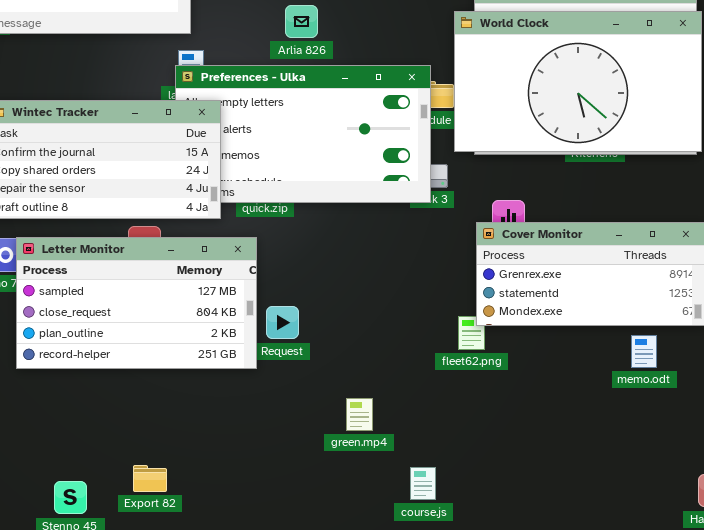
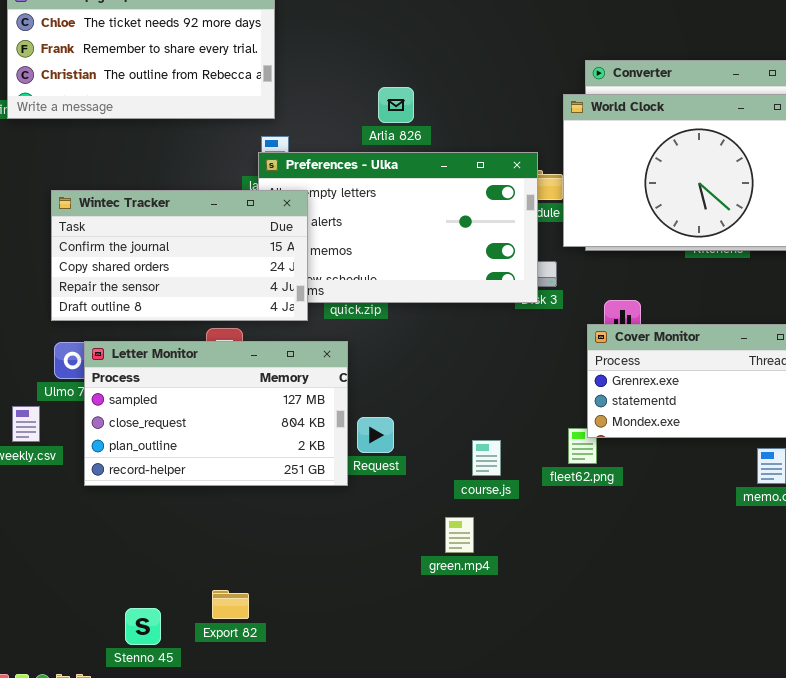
course.js: [410,467,436,500] -> [472,440,501,476], moved

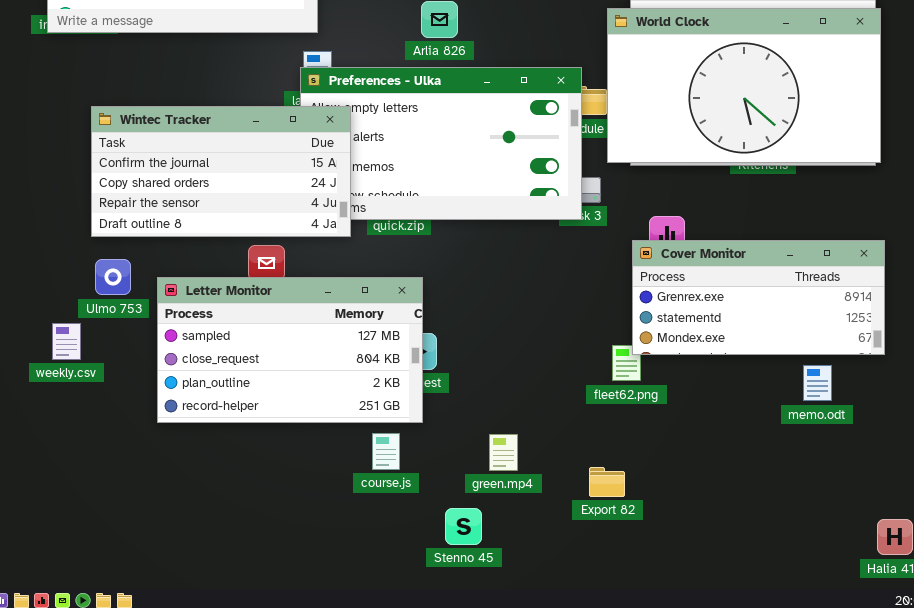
Letter Monitor: [84,341,348,486] -> [157,277,423,423], moved
course.js: [472,440,501,476] -> [372,433,400,470], moved
Export 82: [212,590,249,619] -> [589,467,625,497], moved
Stenno 45: [125,608,161,645] -> [445,508,482,545], moved

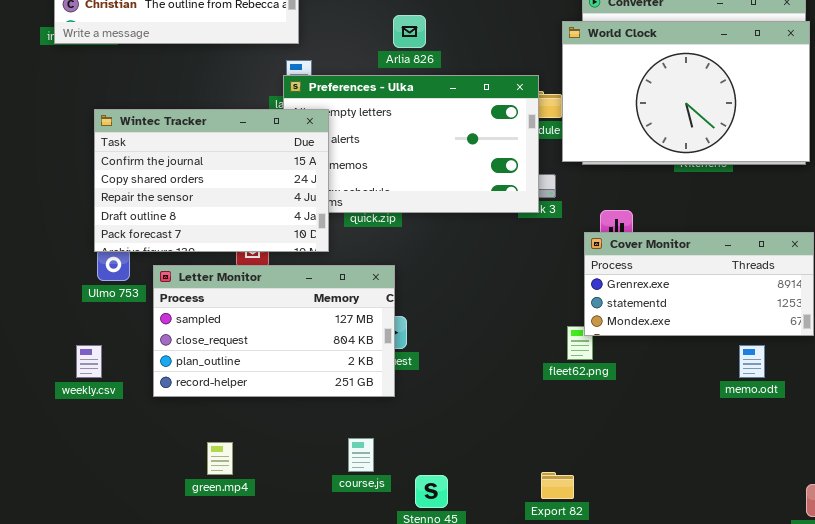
Wintec Tracker: [91,106,351,237] -> [94,109,329,252], resized
weekly.csv: [52,323,81,360] -> [76,345,102,378], moved
course.js: [372,433,400,470] -> [348,438,374,472], moved
green.mp4: [489,434,518,471] -> [207,442,233,475], moved
Export 82: [589,467,625,497] -> [541,472,574,499], moved

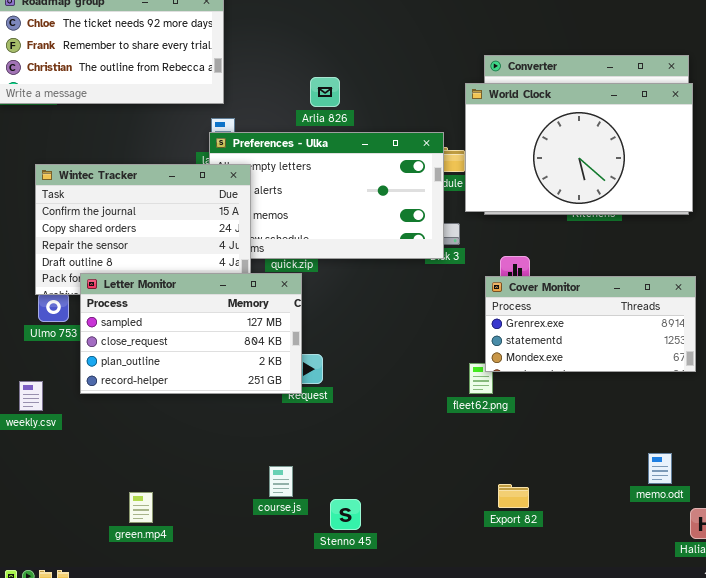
Letter Monitor: [153,265,395,397] -> [80,273,302,394], moved
memo.odt: [739,345,765,378] -> [648,453,672,484], moved
green.mp4: [207,442,233,475] -> [129,492,153,523], moved
Export 82: [541,472,574,499] -> [498,484,529,508], moved

